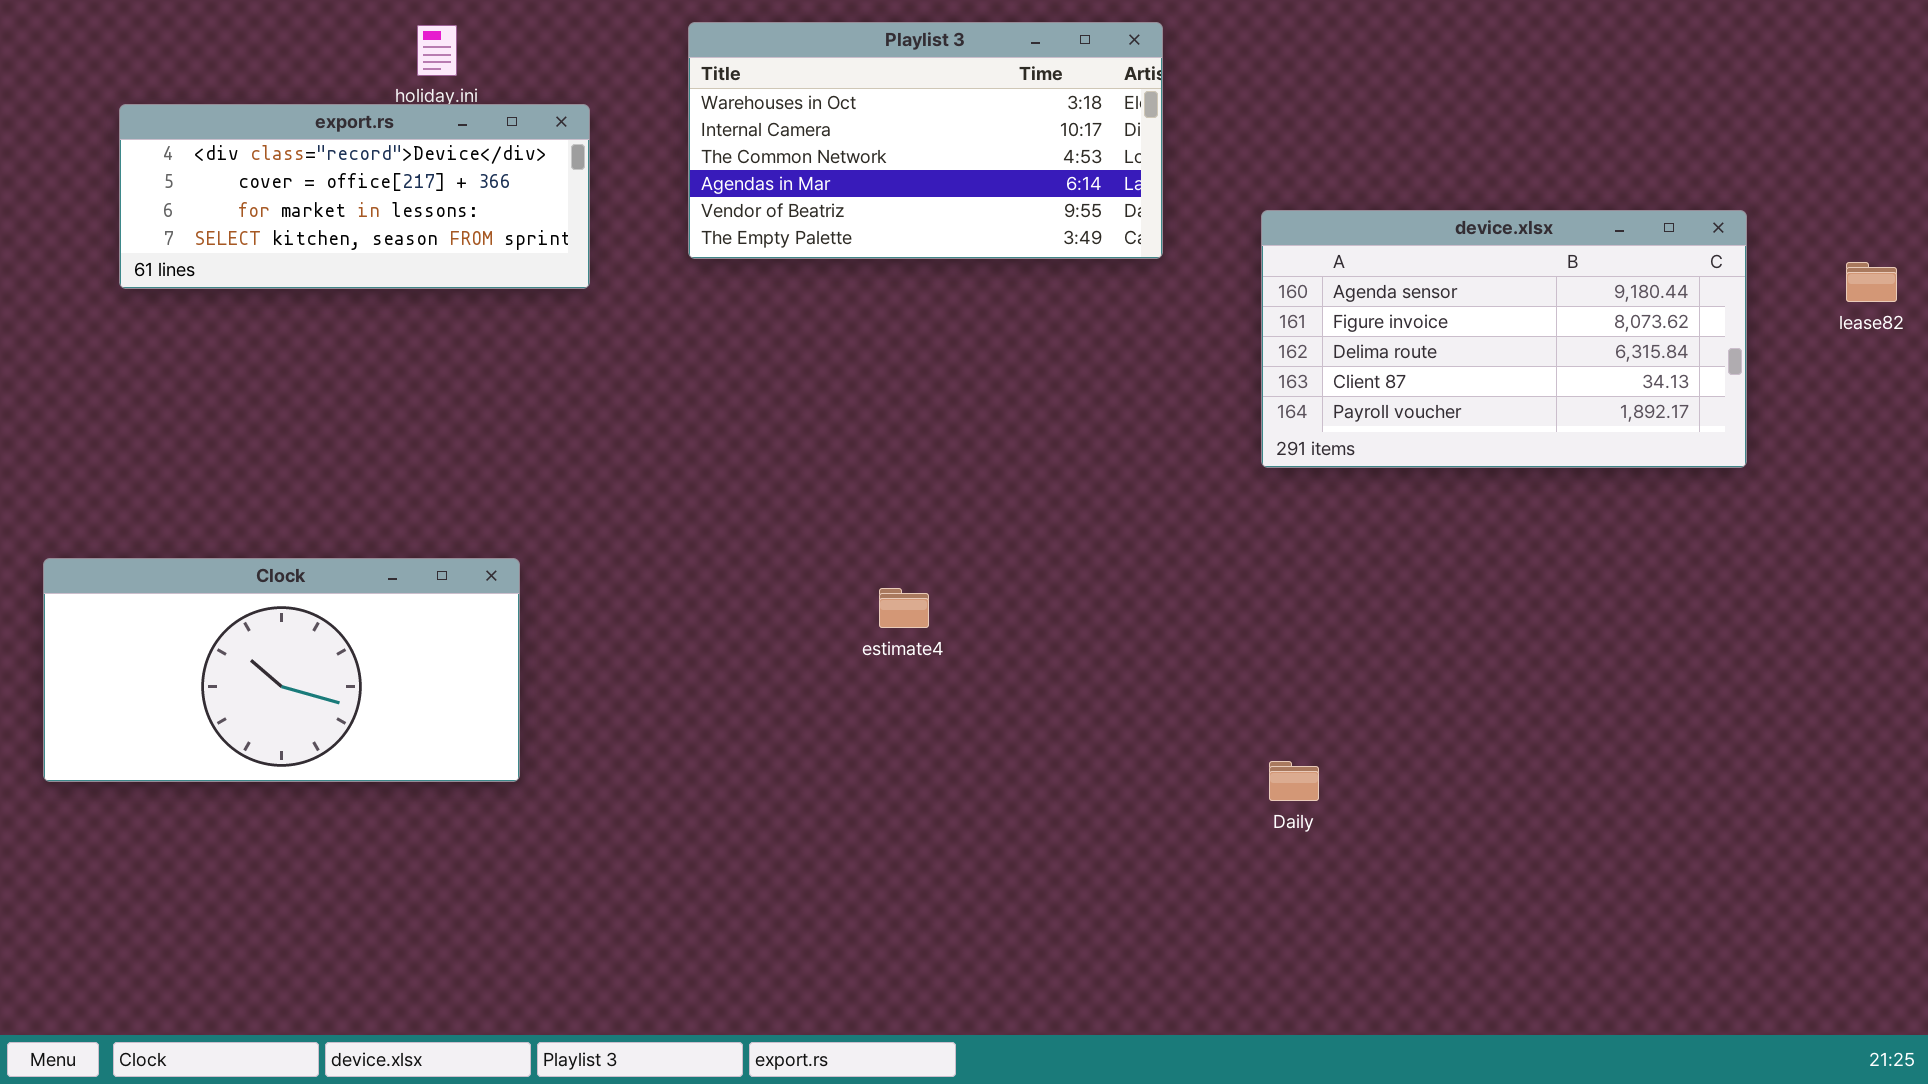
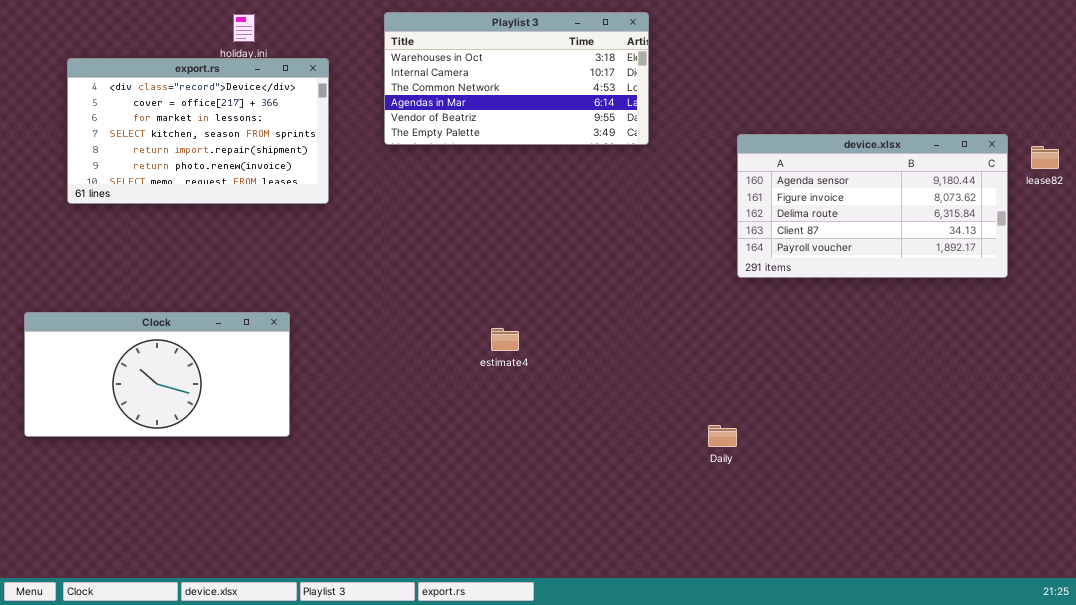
export.rs: [119,104,590,289] -> [67,58,329,204], resized
device.xlsx: [1261,210,1747,468] -> [737,134,1008,278], moved

